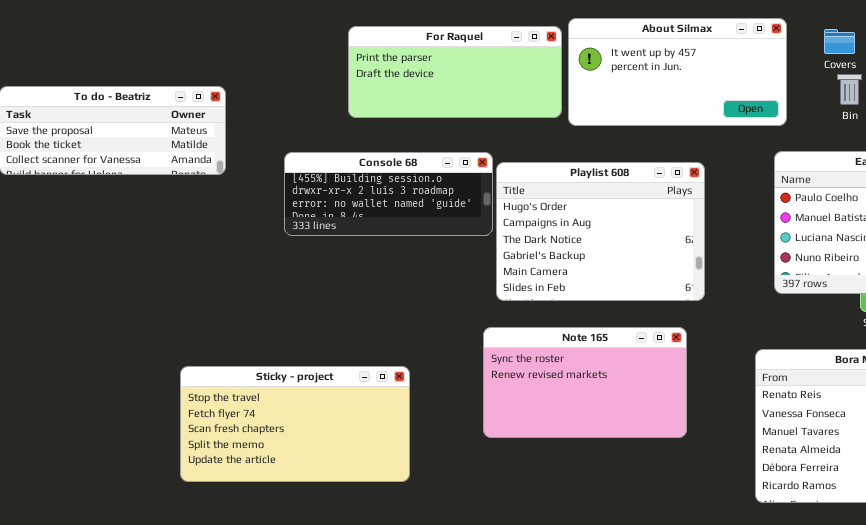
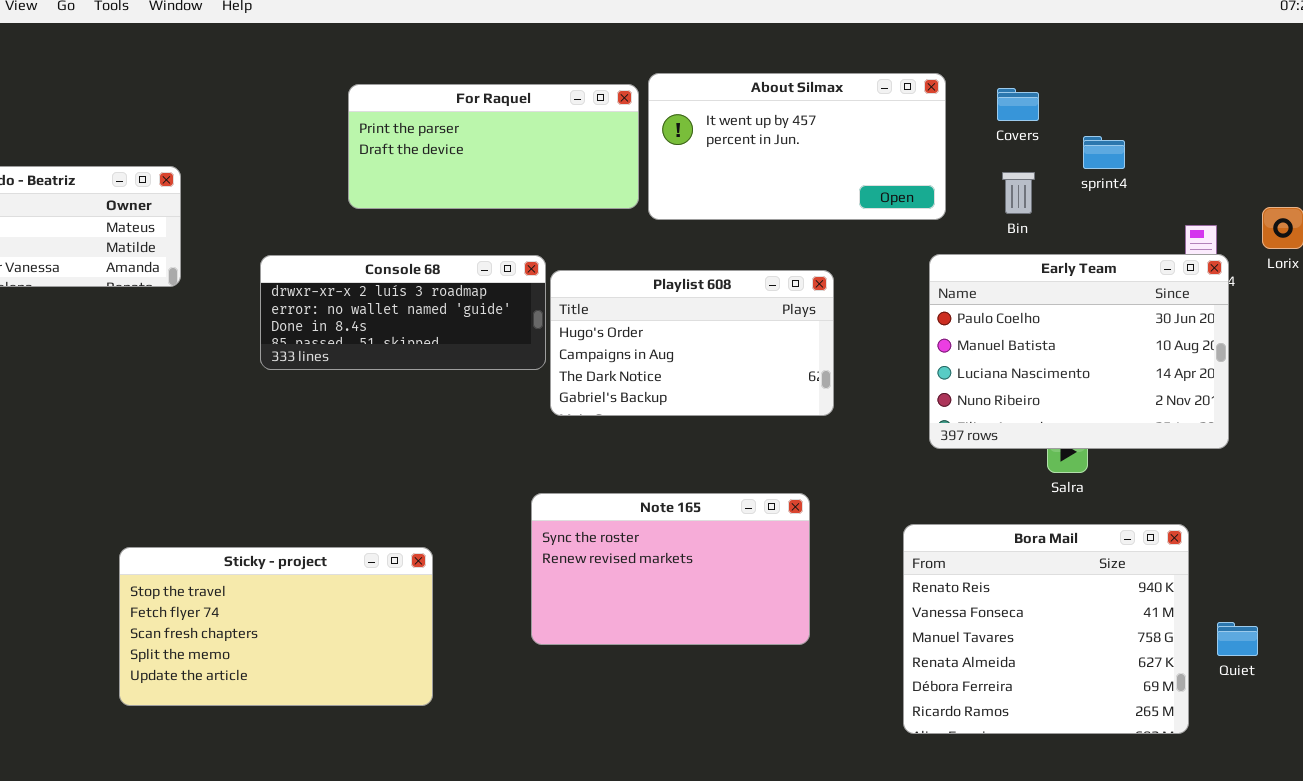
Bin: [837,74,862,105] -> [1002,172,1035,214], moved
Console 68: [284,152,493,236] -> [260,255,546,370], scrolled down 1 row
Playlist 608: [496,162,705,301] -> [550,270,834,416], resized

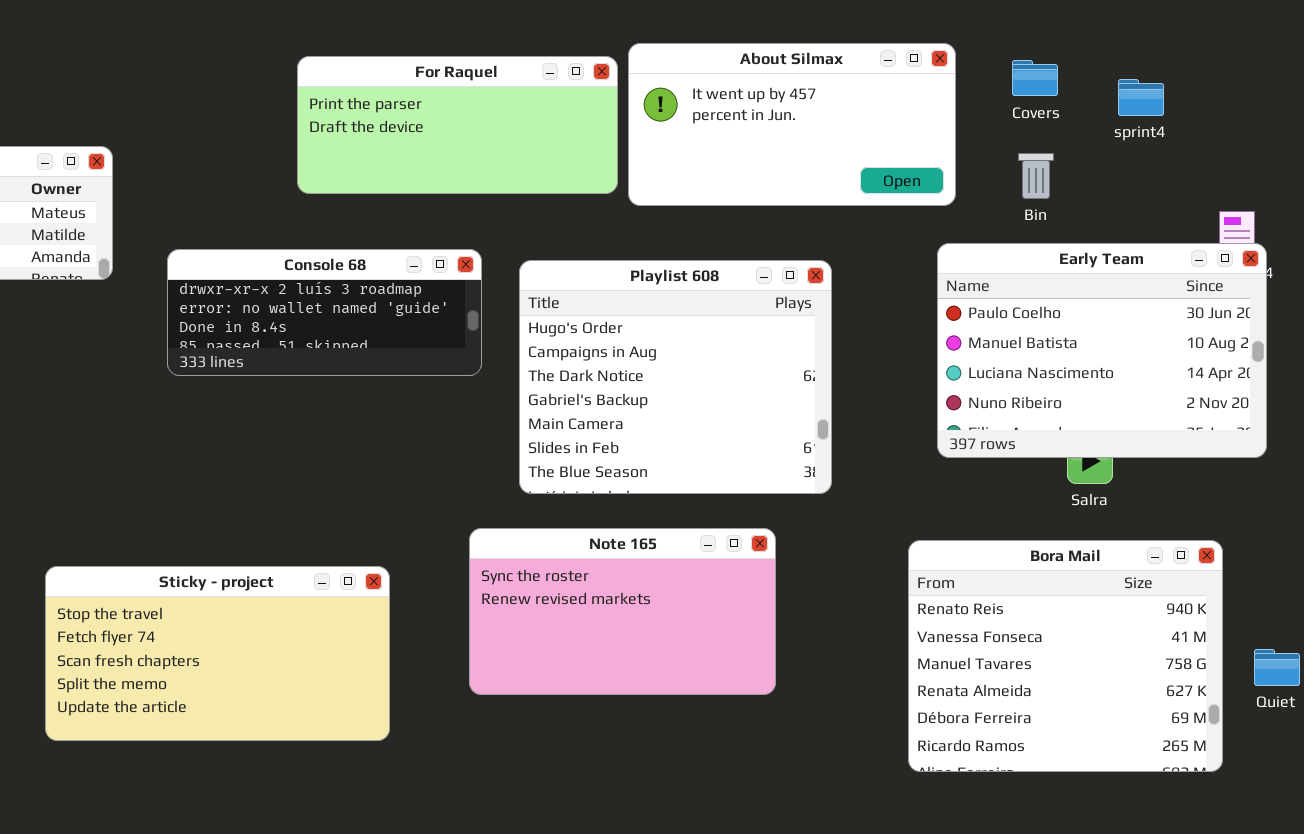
sprint4: [1083,136,1125,169] -> [1118,79,1164,116], moved
Console 68: [260,255,546,370] -> [167,249,482,376], moved
Playlist 608: [550,270,834,416] -> [519,260,832,494], resized
Note 165: [531,493,810,645] -> [469,528,776,695], moved

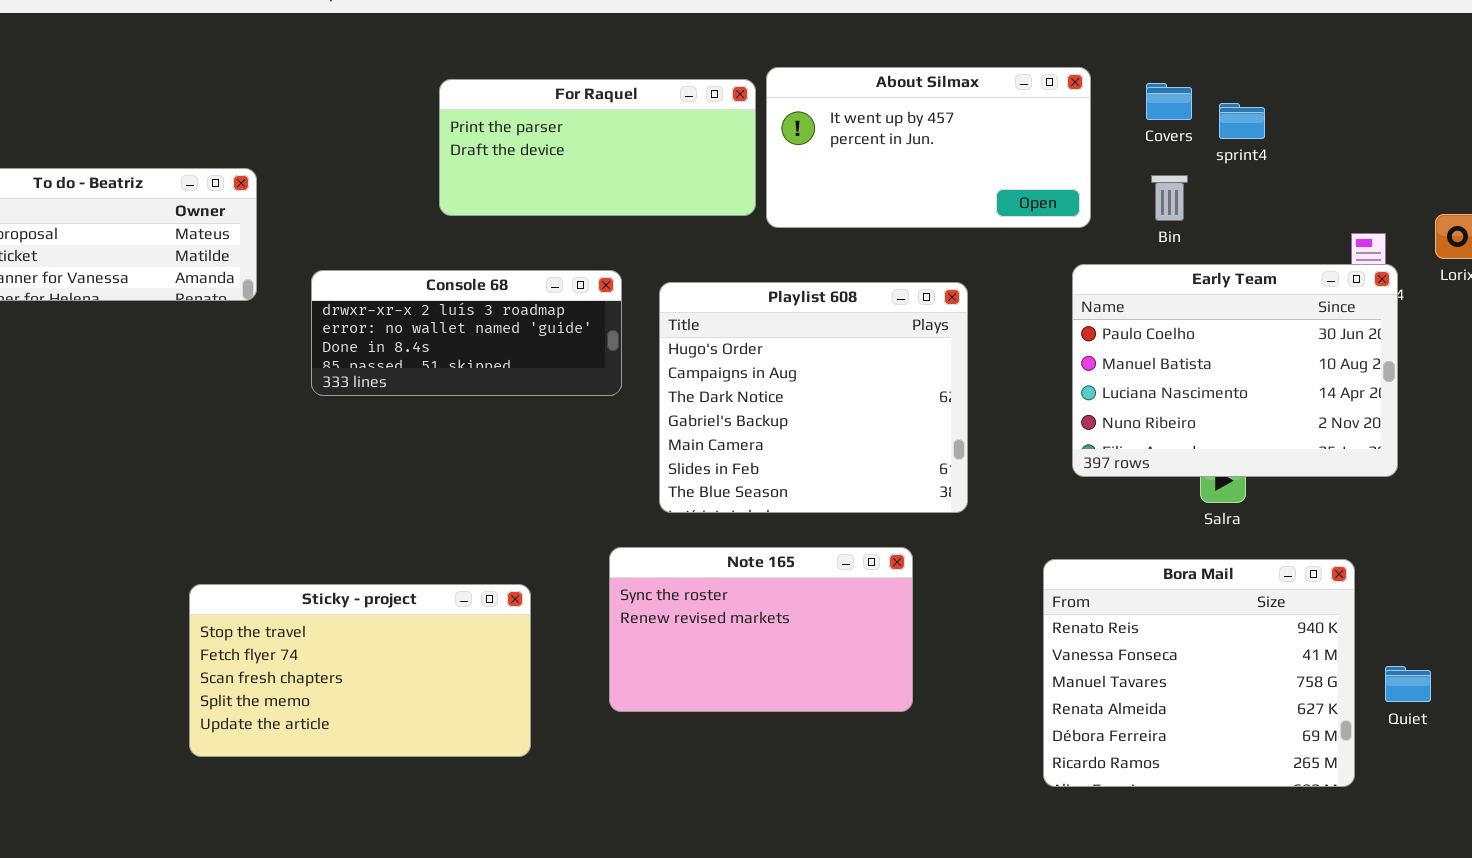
sprint4: [1118,79,1164,116] -> [1219,103,1265,139], moved

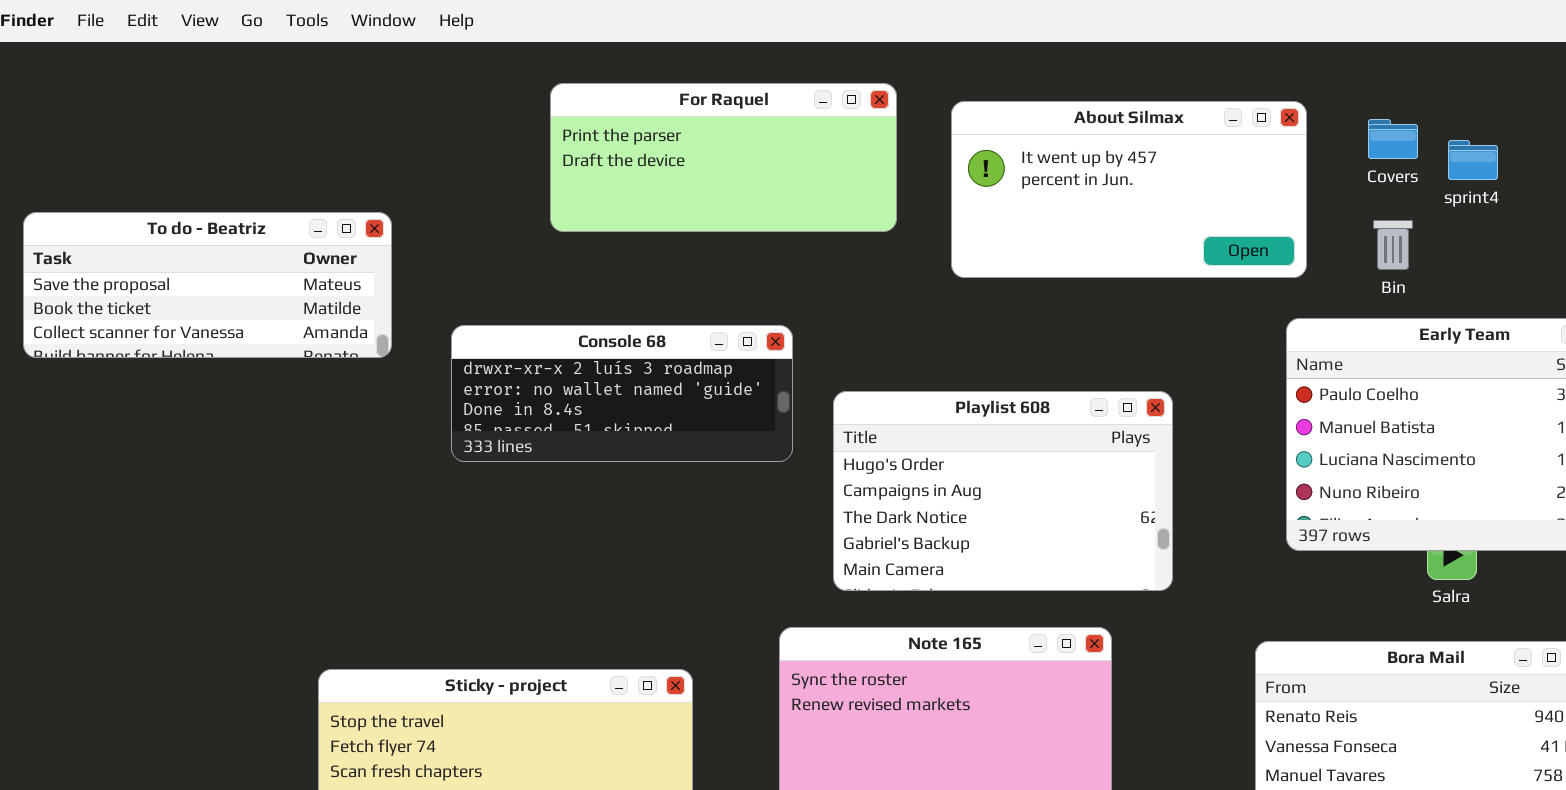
For Raquel: [439,79,756,216] -> [550,83,897,232], moved
Playlist 608: [659,282,968,513] -> [833,391,1173,591], resized

